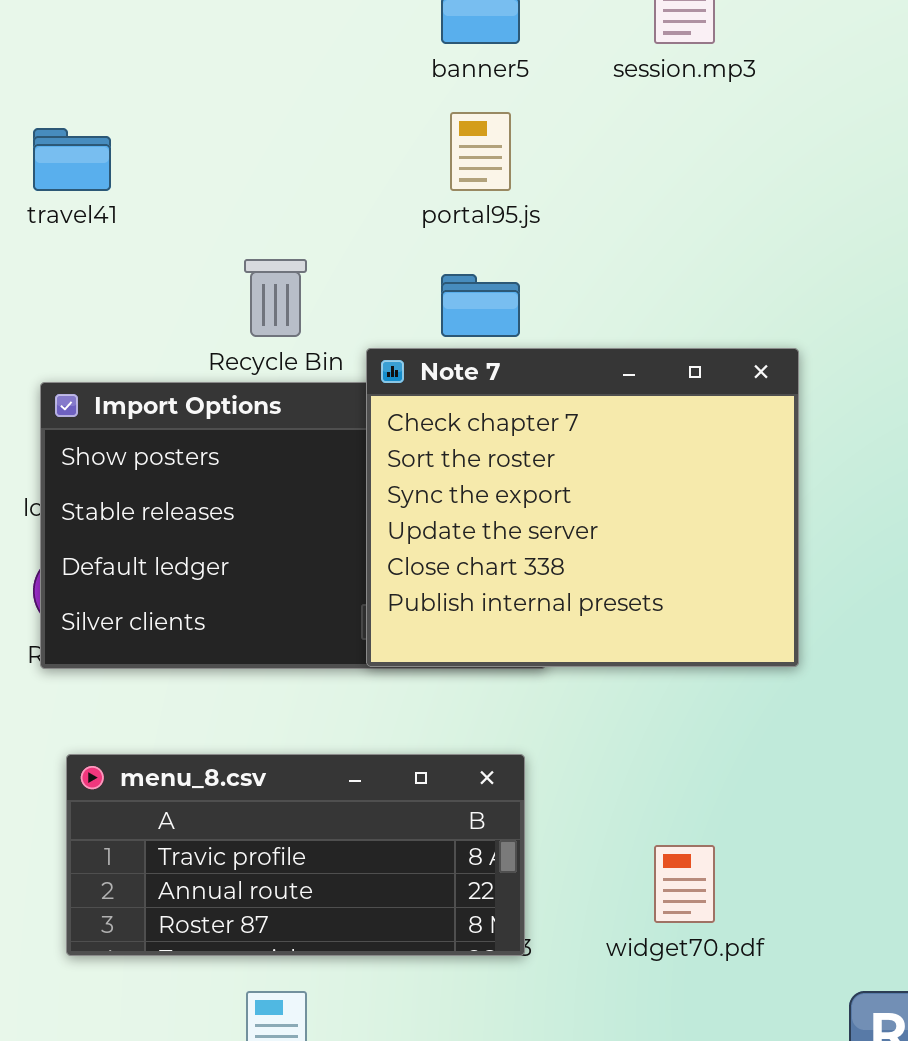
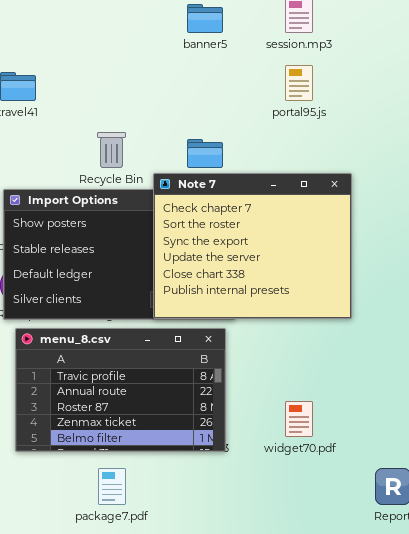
portal95.js: [450,112,511,191] -> [285,65,313,101], moved
menu_8.csv: [66,754,525,956] -> [15,328,226,452], resized

